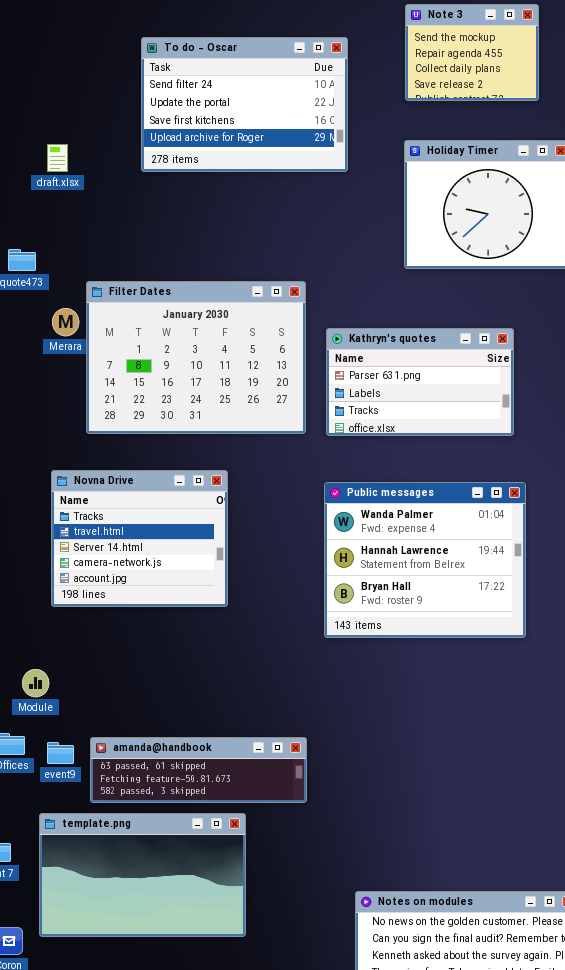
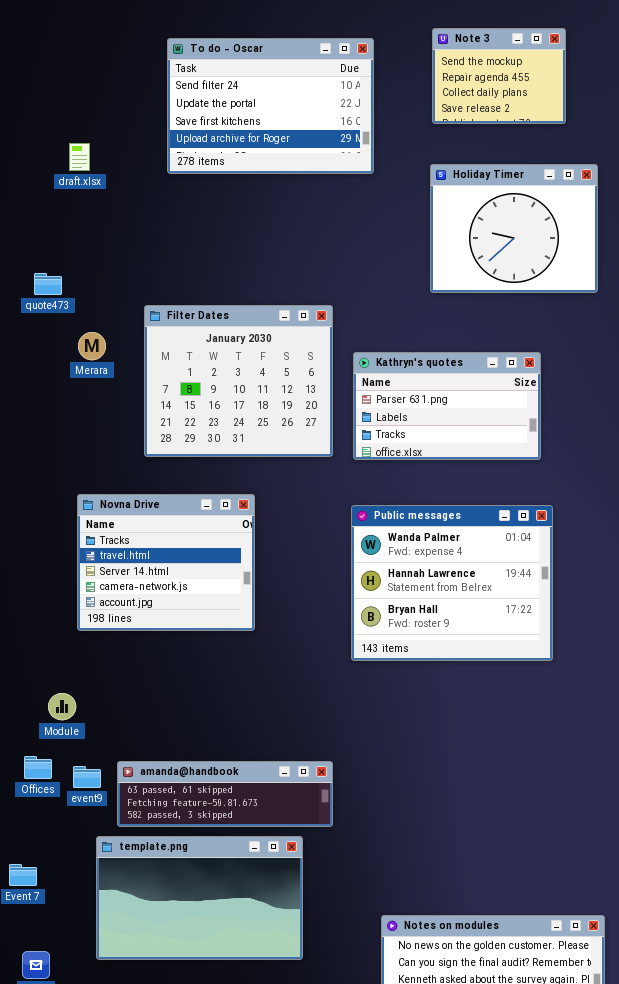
To do - Oscar: [141,37,348,172] -> [167,38,374,174], moved
draft.xlsx: [47,144,68,172] -> [69,143,90,171], moved
Filter Dates: [86,281,306,434] -> [144,305,333,457], resized
template.png: [39,813,246,937] -> [96,836,303,960], moved

